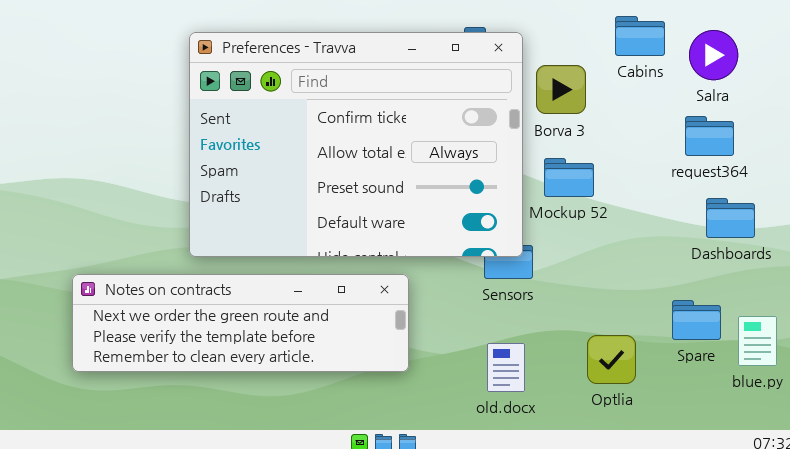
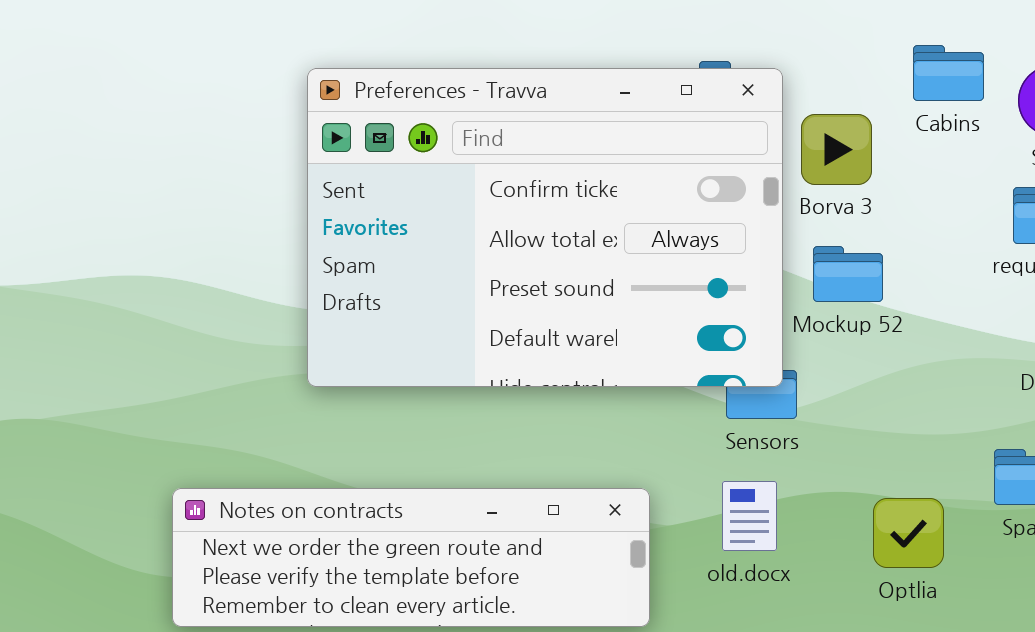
Notes on contracts: [72,274,409,372] -> [172,488,650,627], moved
old.docx: [487,343,525,392] -> [722,481,777,551], moved

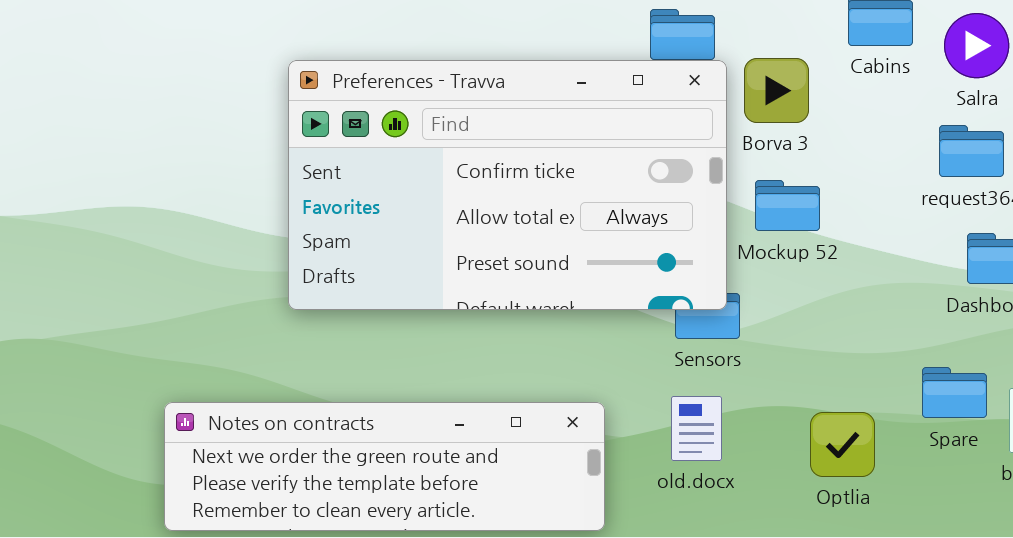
Preferences - Travva: [307,68,783,387] -> [288,60,727,310], resized

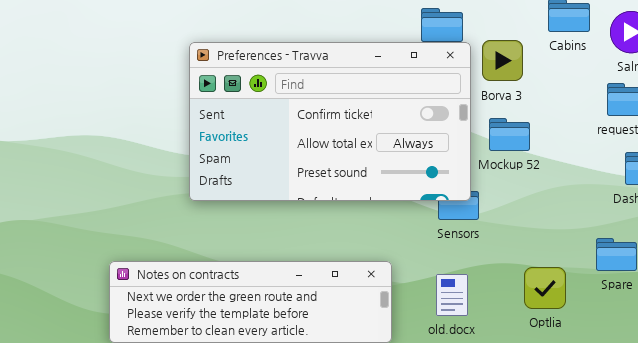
old.docx: [671,396,722,461] -> [436,274,468,316], moved

